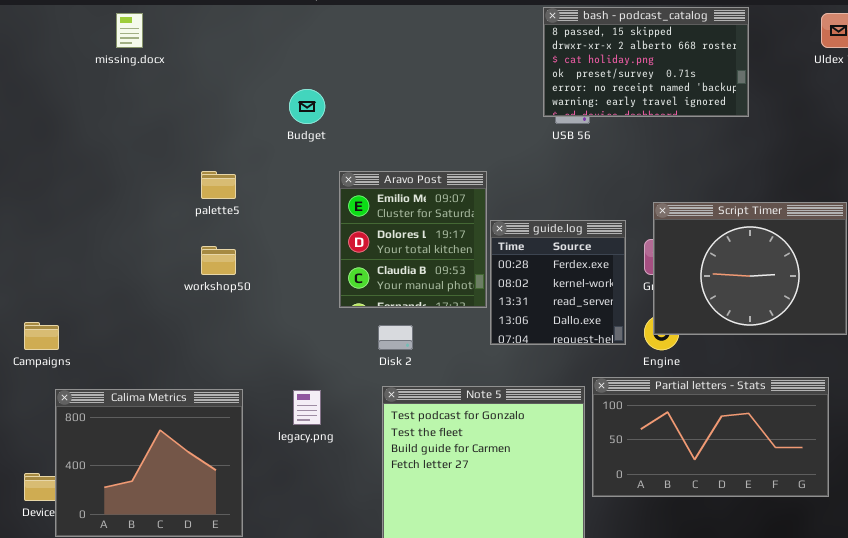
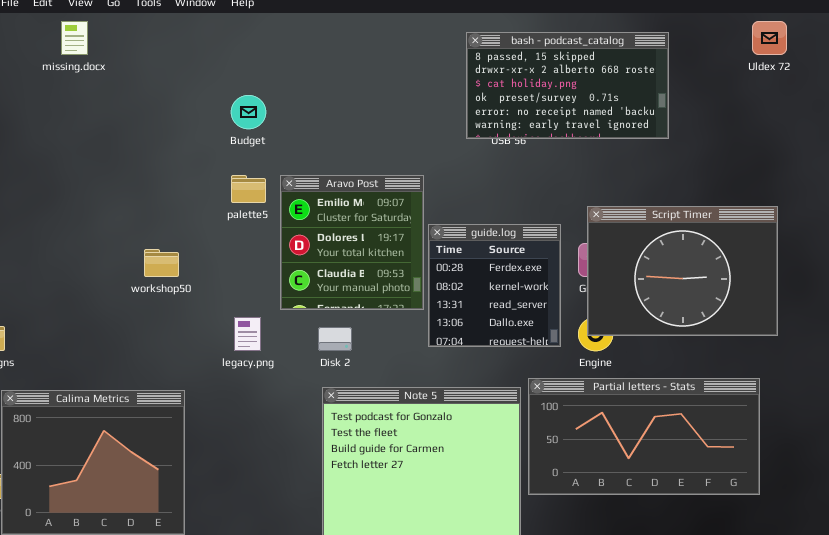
bash - podcast_catalog: [543,7,749,117] -> [466,32,669,139], moved
palette5: [201,171,236,199] -> [231,175,266,203], moved
legacy.png: [293,390,321,425] -> [234,317,261,351], moved

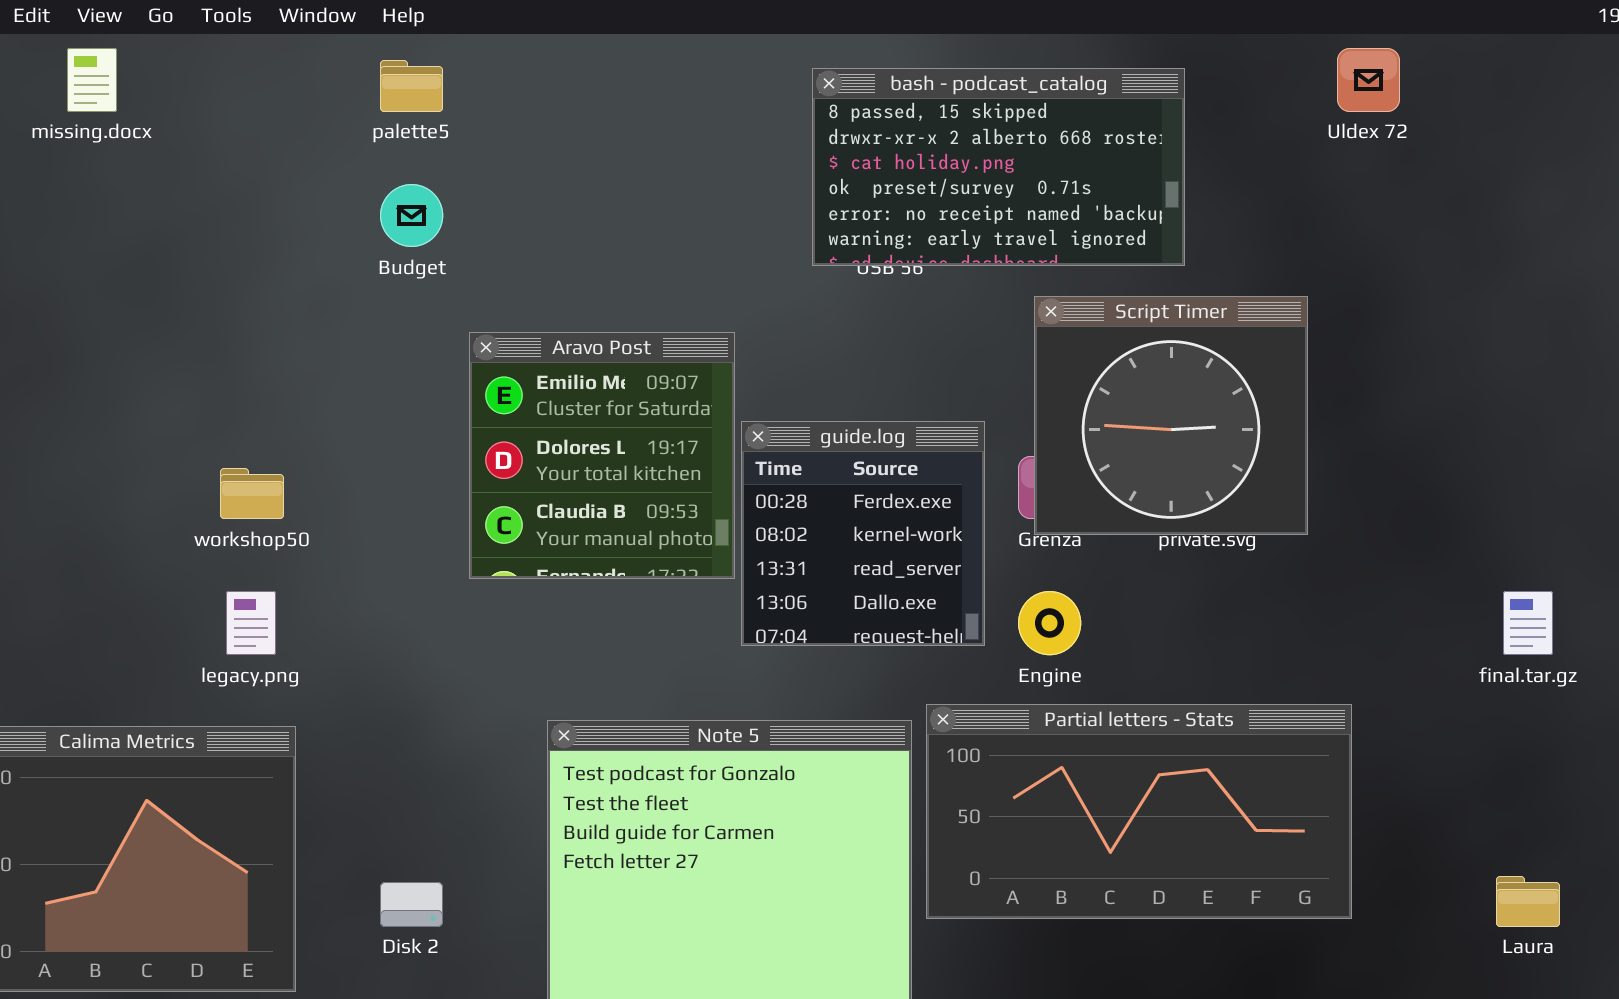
palette5: [231,175,266,203] -> [380,60,443,112], moved
Script Timer: [587,206,778,336] -> [1034,296,1308,535], moved, resized
legacy.png: [234,317,261,351] -> [226,591,276,655], moved
Disk 2: [318,327,352,351] -> [380,882,443,927], moved

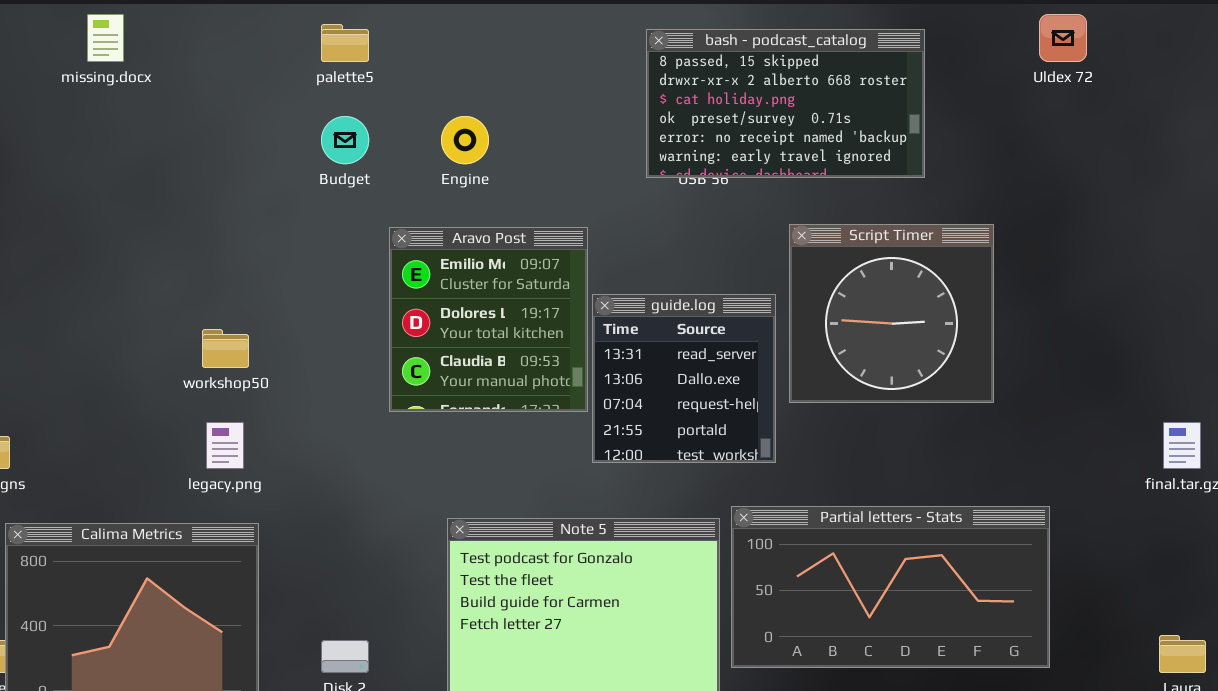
Script Timer: [1034,296,1308,535] -> [789,224,994,403], moved
guide.log: [741,421,985,646] -> [592,294,776,463], scrolled down 2 rows
Engine: [1018,591,1081,655] -> [441,116,489,164], moved

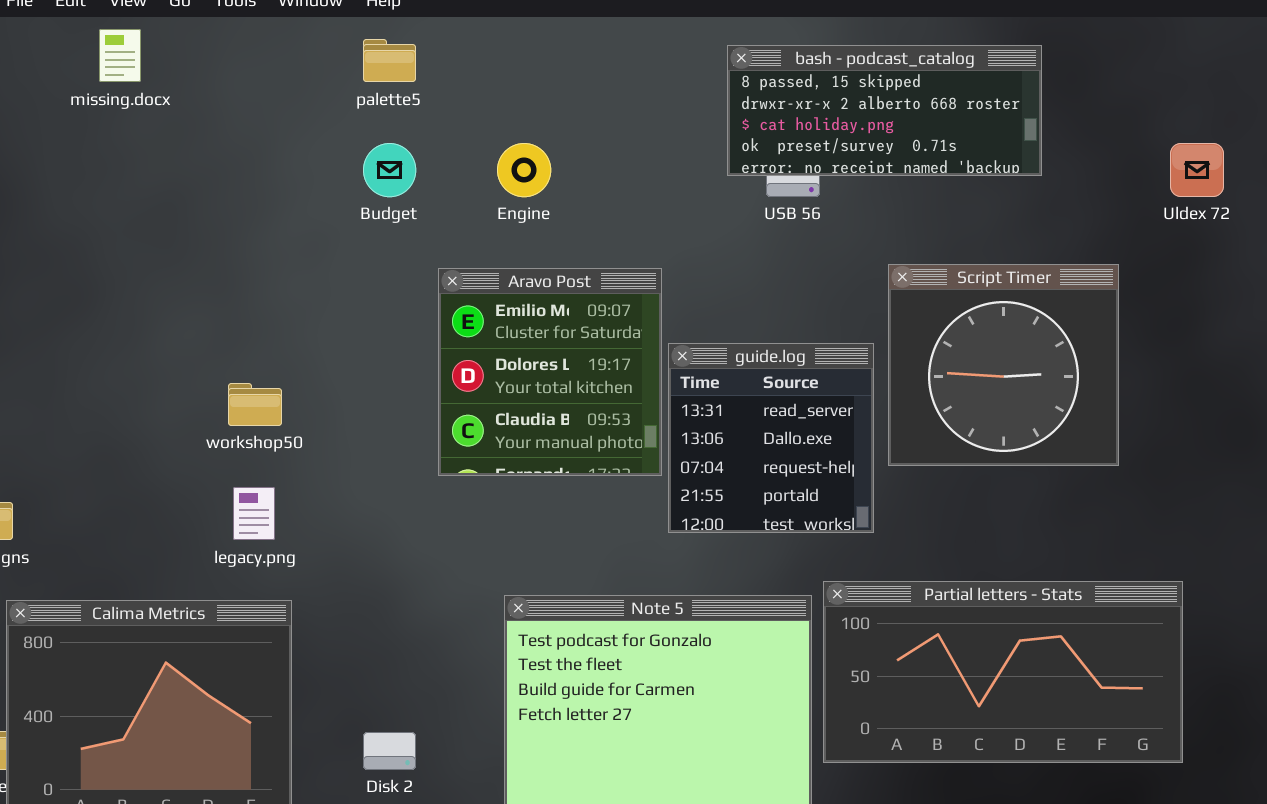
Uldex 72: [1039,14,1087,62] -> [1170,143,1224,197], moved
bash - podcast_catalog: [646,29,925,178] -> [727,45,1042,176], resized

